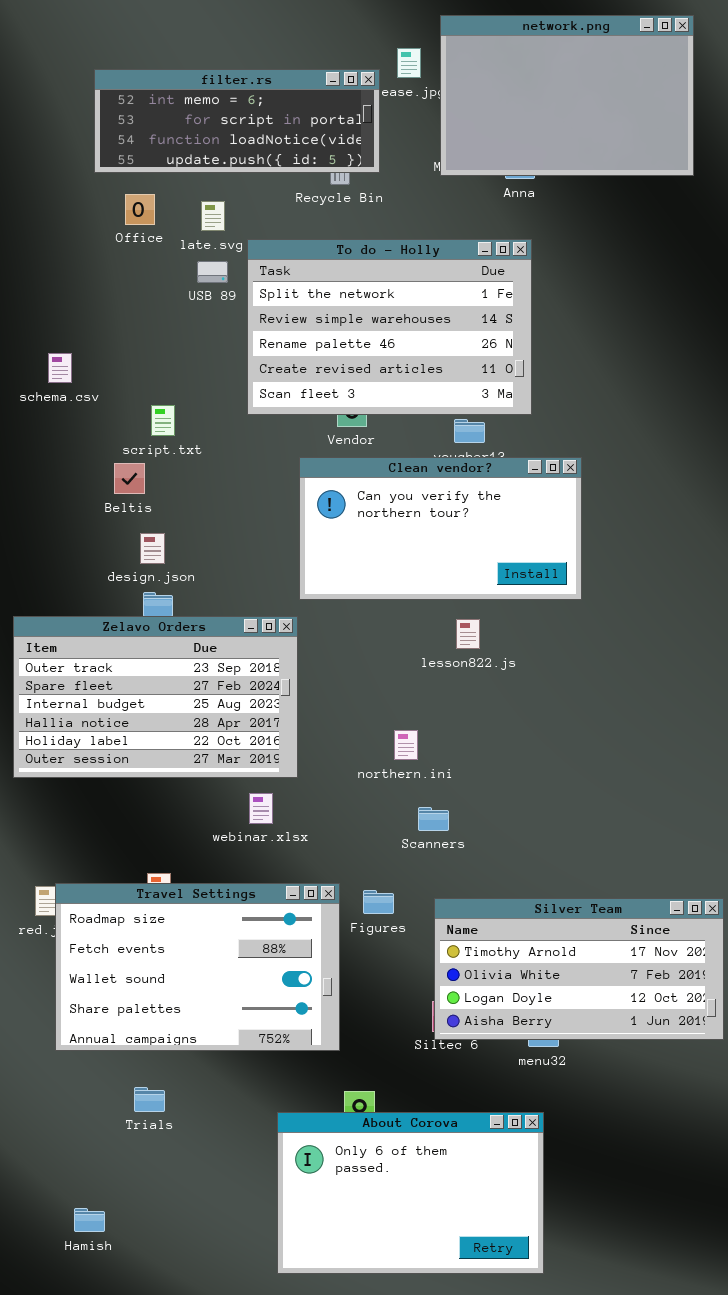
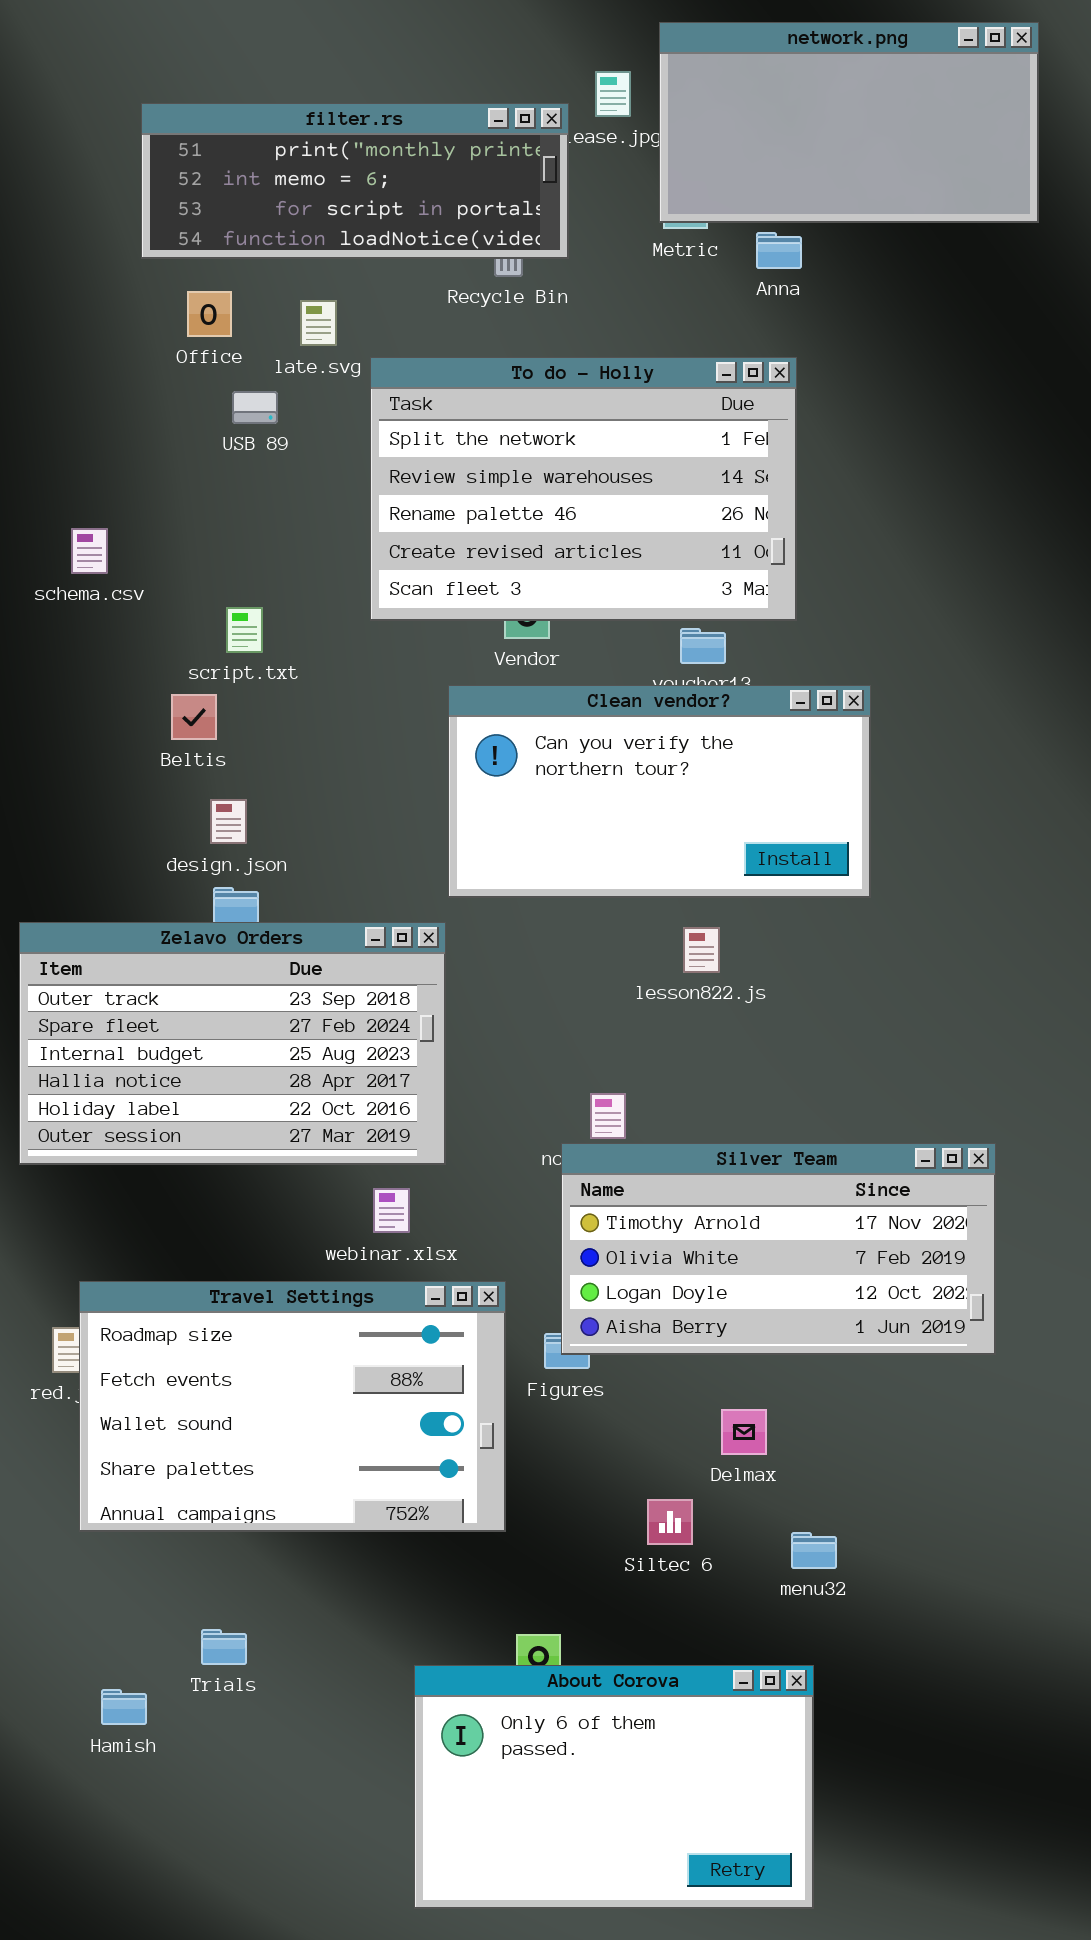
network.png: [440,15,694,176] -> [659,22,1039,223], resized
filter.rs: [94,69,380,173] -> [141,103,569,259], scrolled up 1 row
USB 89: [197,261,228,283] -> [232,391,278,424], moved
Travel Settings: [55,883,340,1051] -> [79,1281,506,1532], moved
Silver Team: [434,898,724,1040] -> [561,1143,996,1355], moved
Hamish: [74,1208,105,1232] -> [101,1689,147,1725], moved

